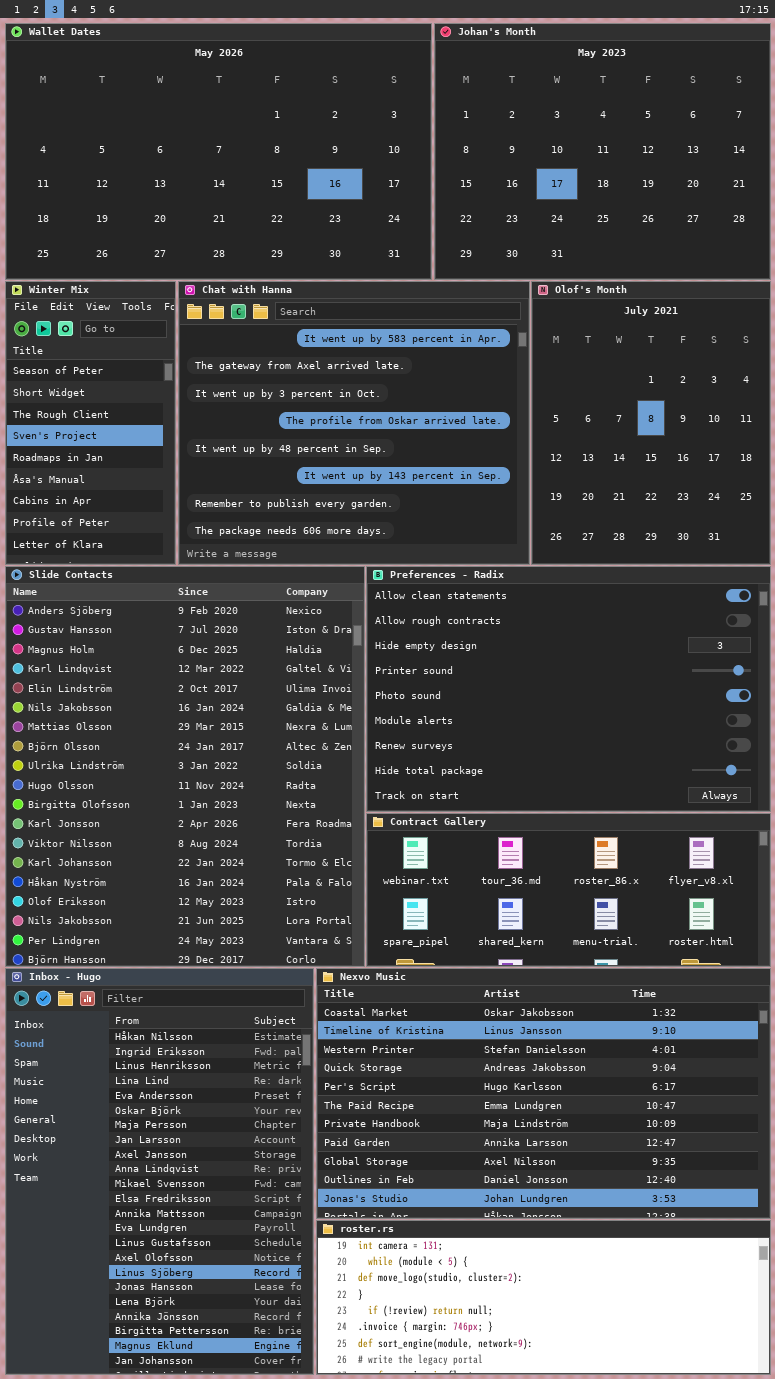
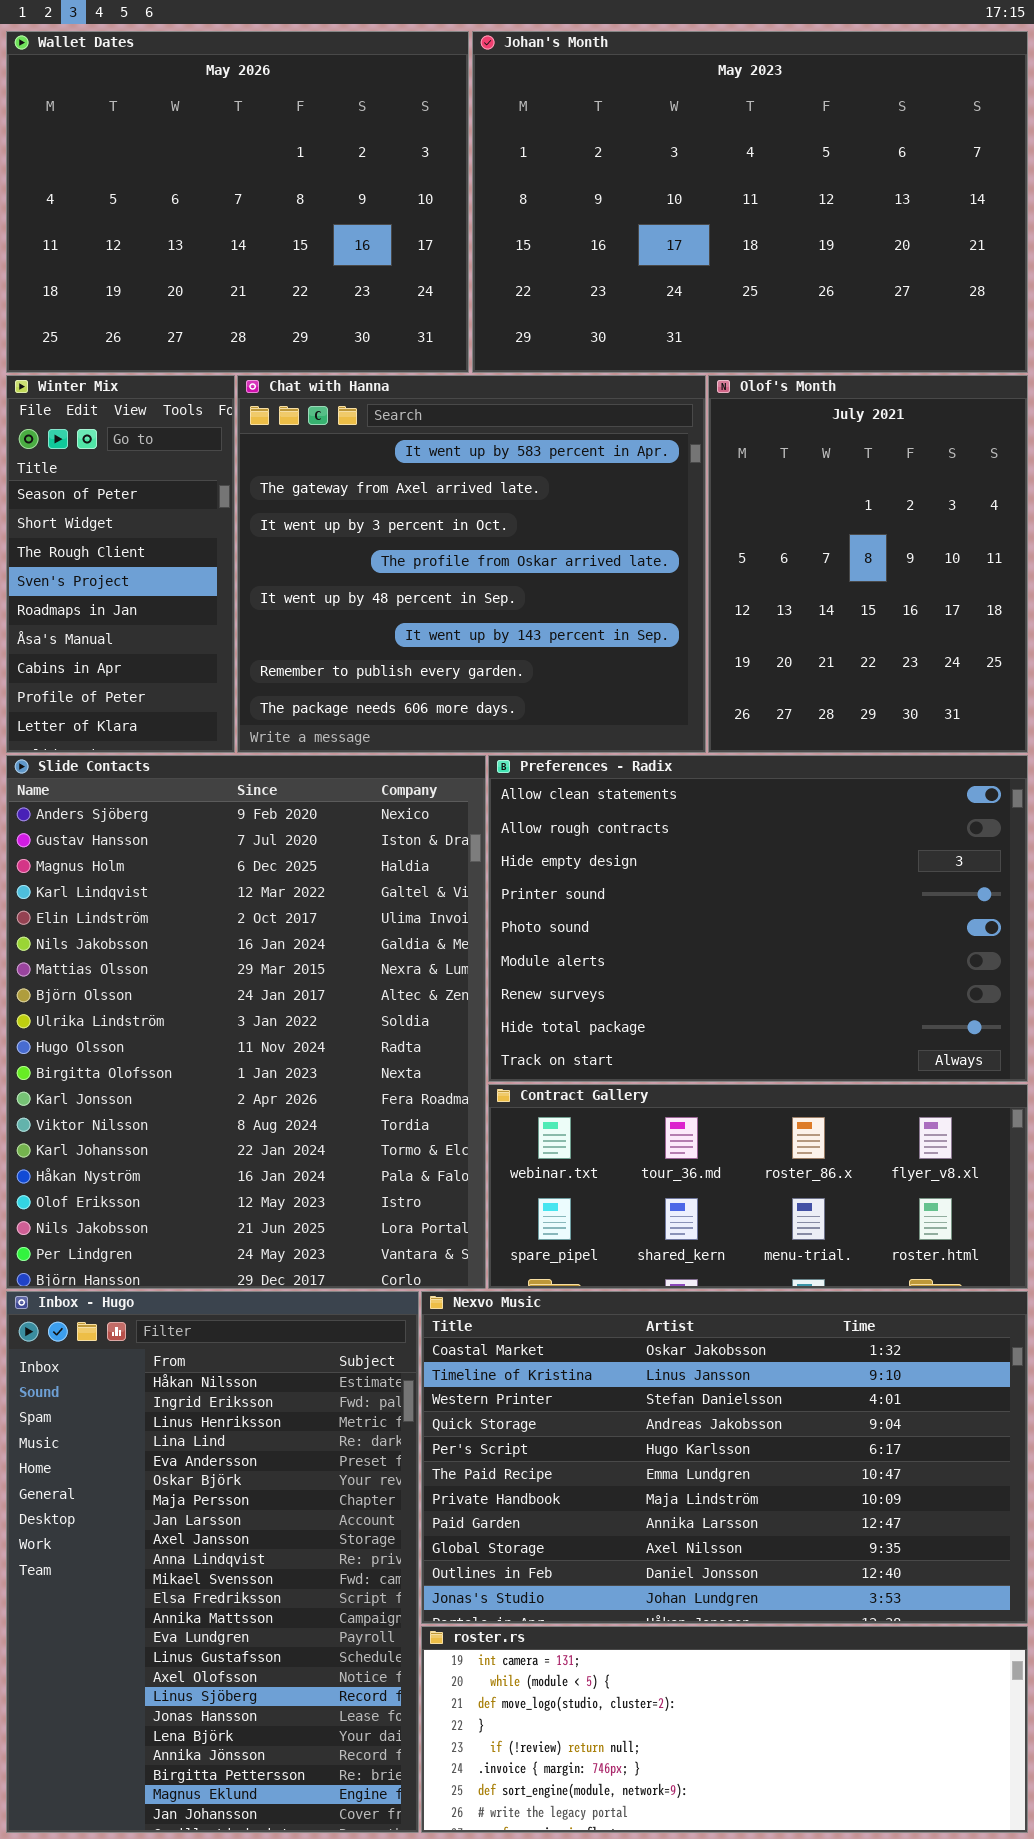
Wallet Dates: [5,23,432,280] -> [6,31,469,373], resized
Johan's Month: [434,23,771,280] -> [472,31,1028,373], resized

